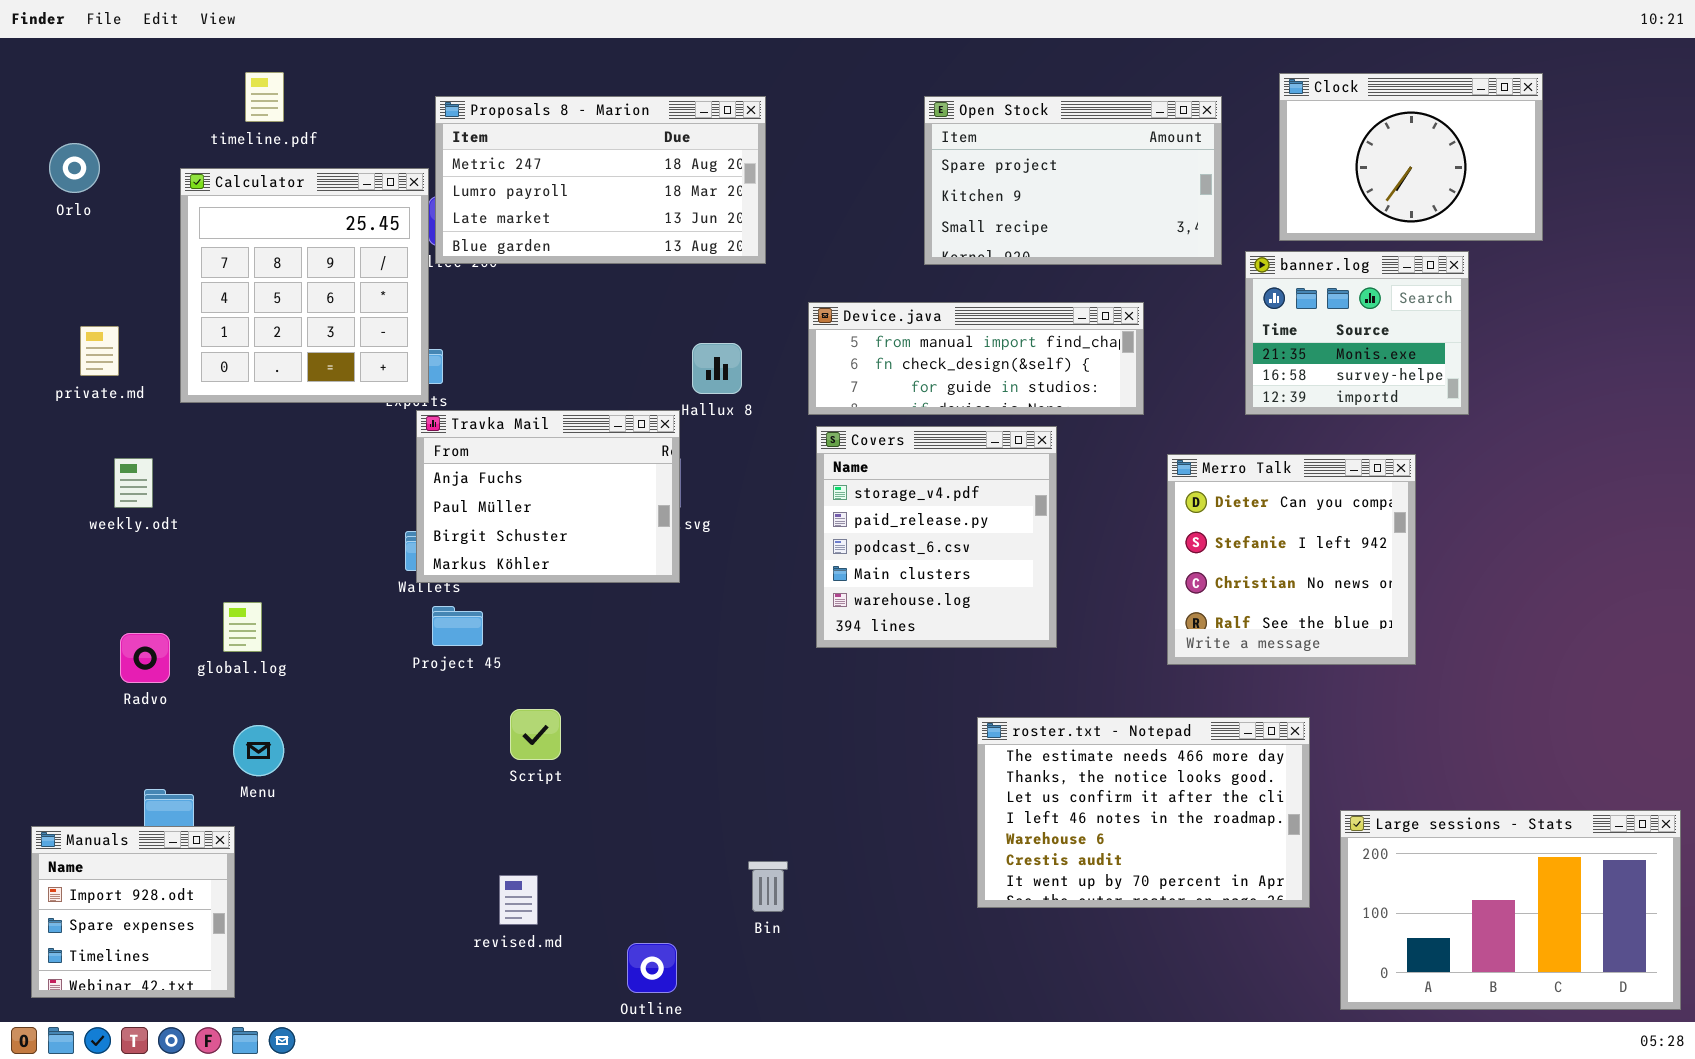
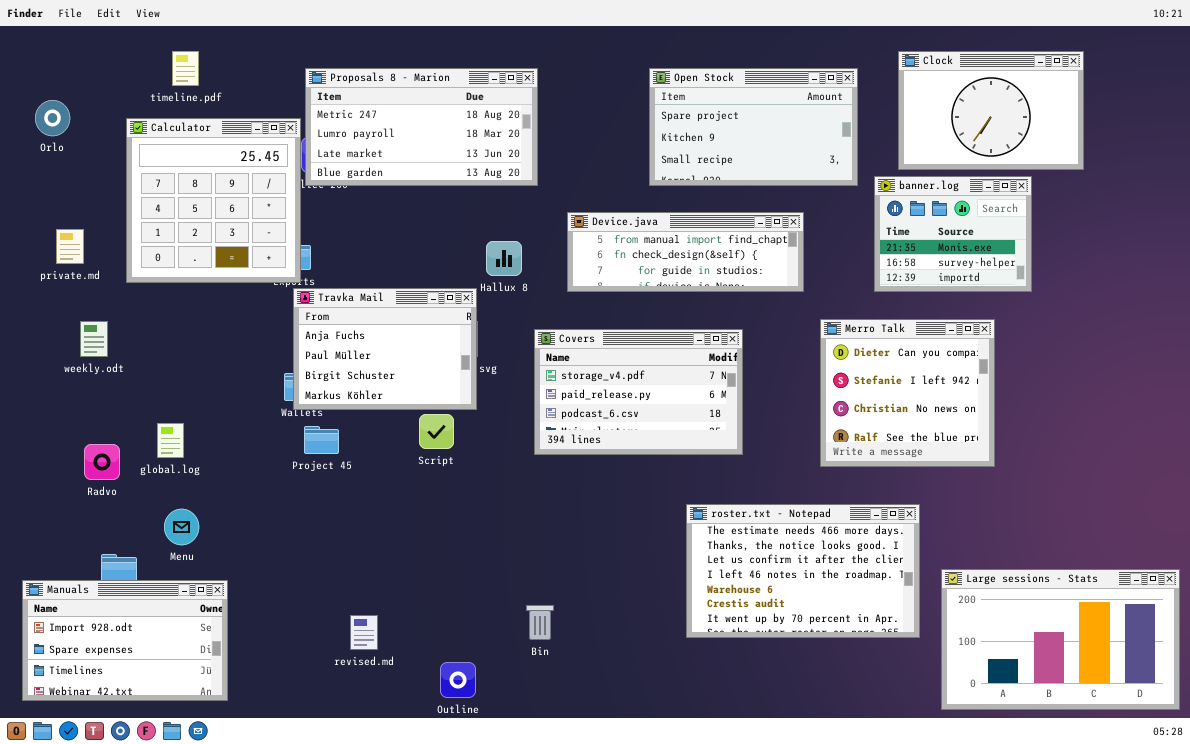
Covers: [816,426,1057,648] -> [534,329,743,455], resized
Script: [510,709,561,760] -> [419,414,454,449], moved
Manuals: [31,826,235,998] -> [22,580,228,701], resized

